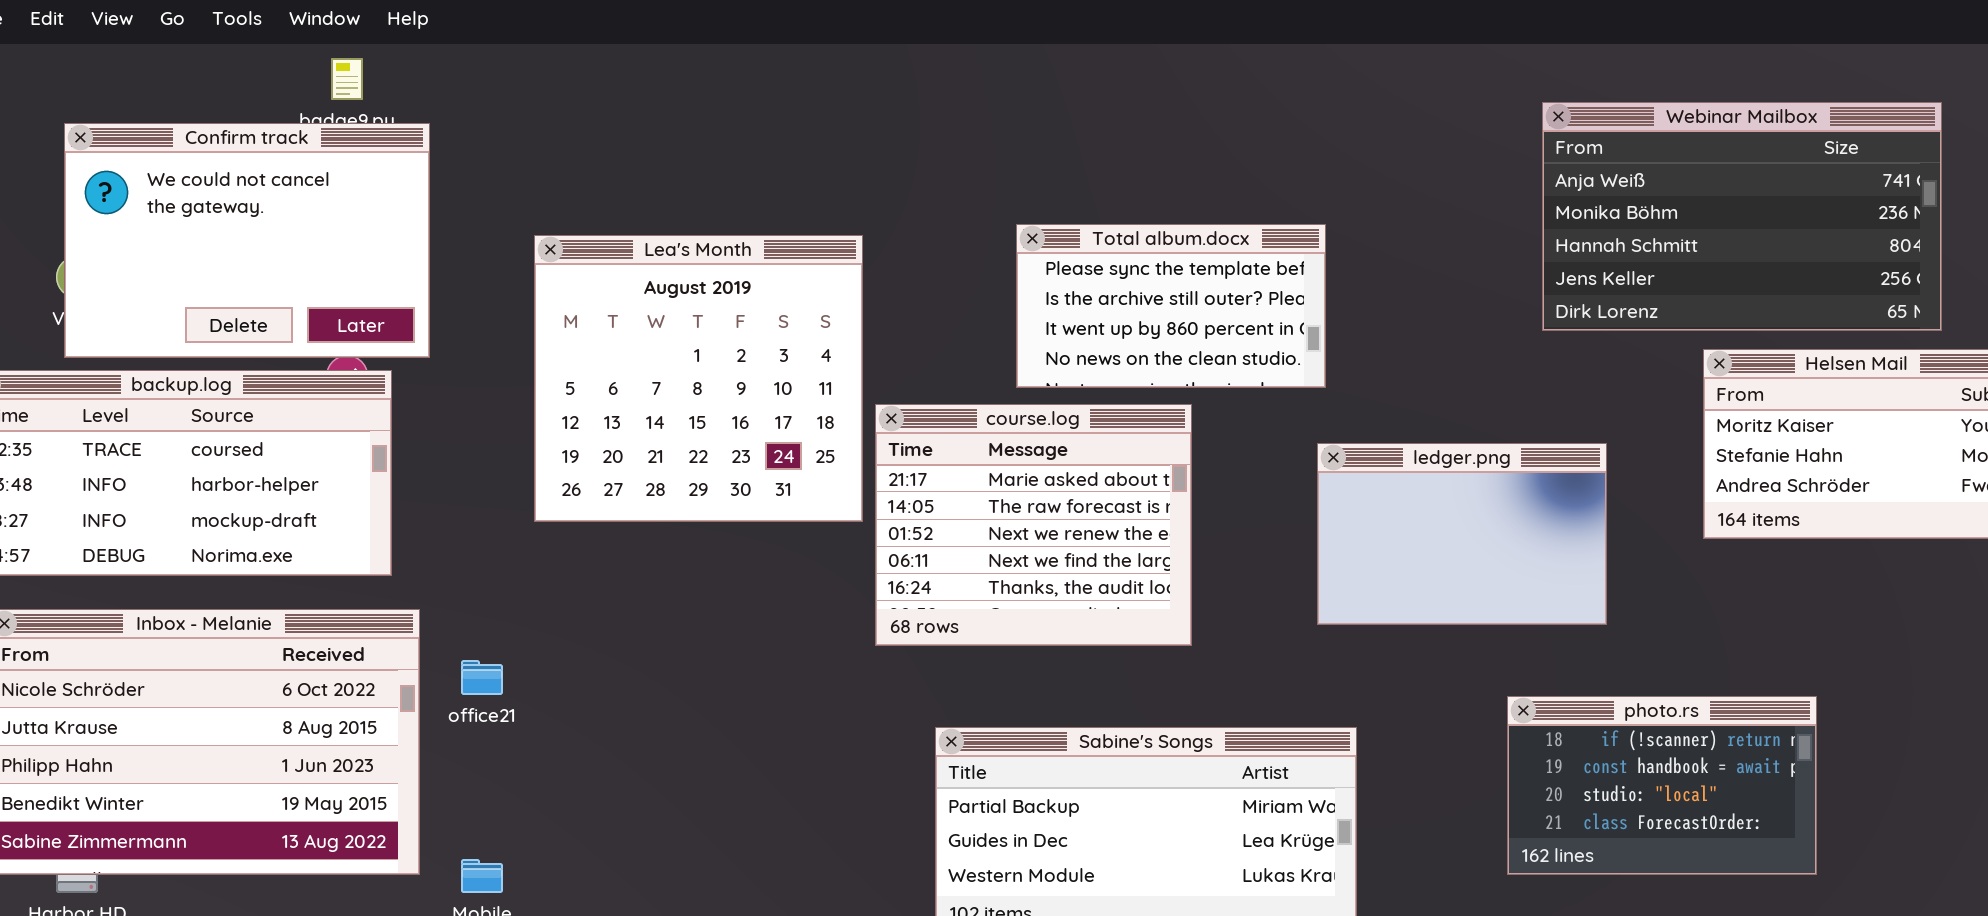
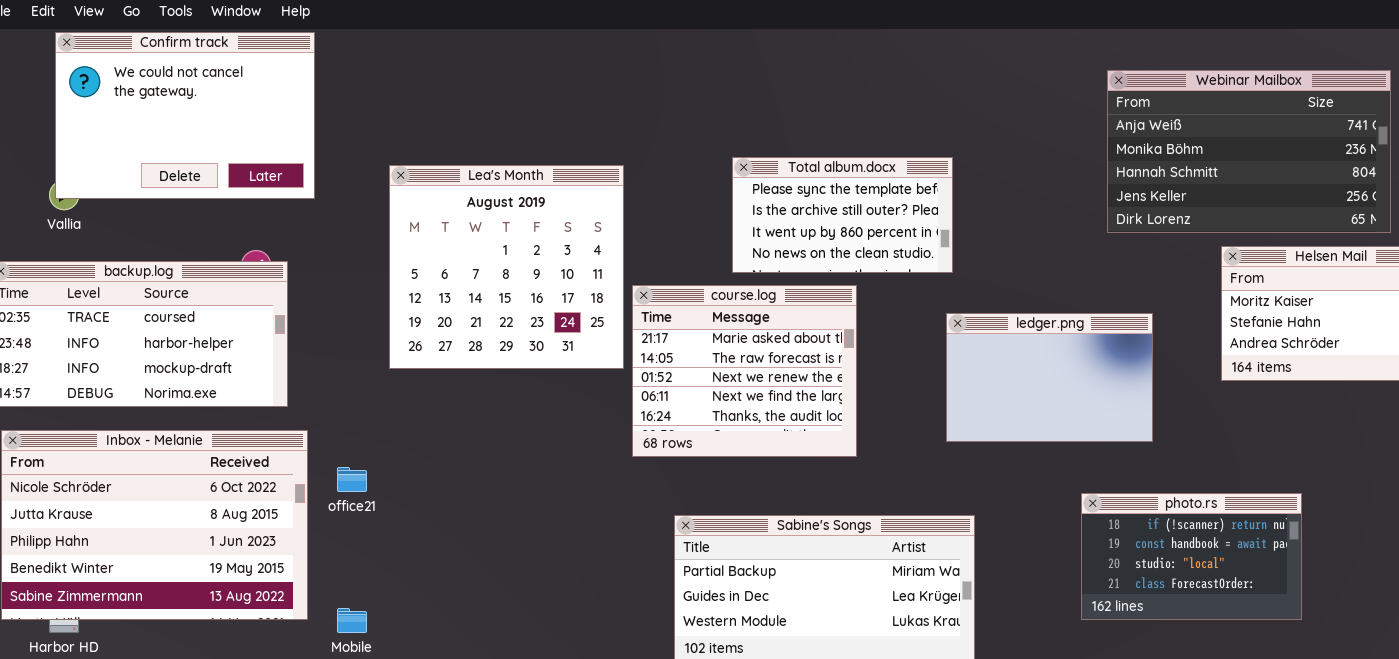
Confirm track: [64,123,430,358] -> [55,32,315,199], moved

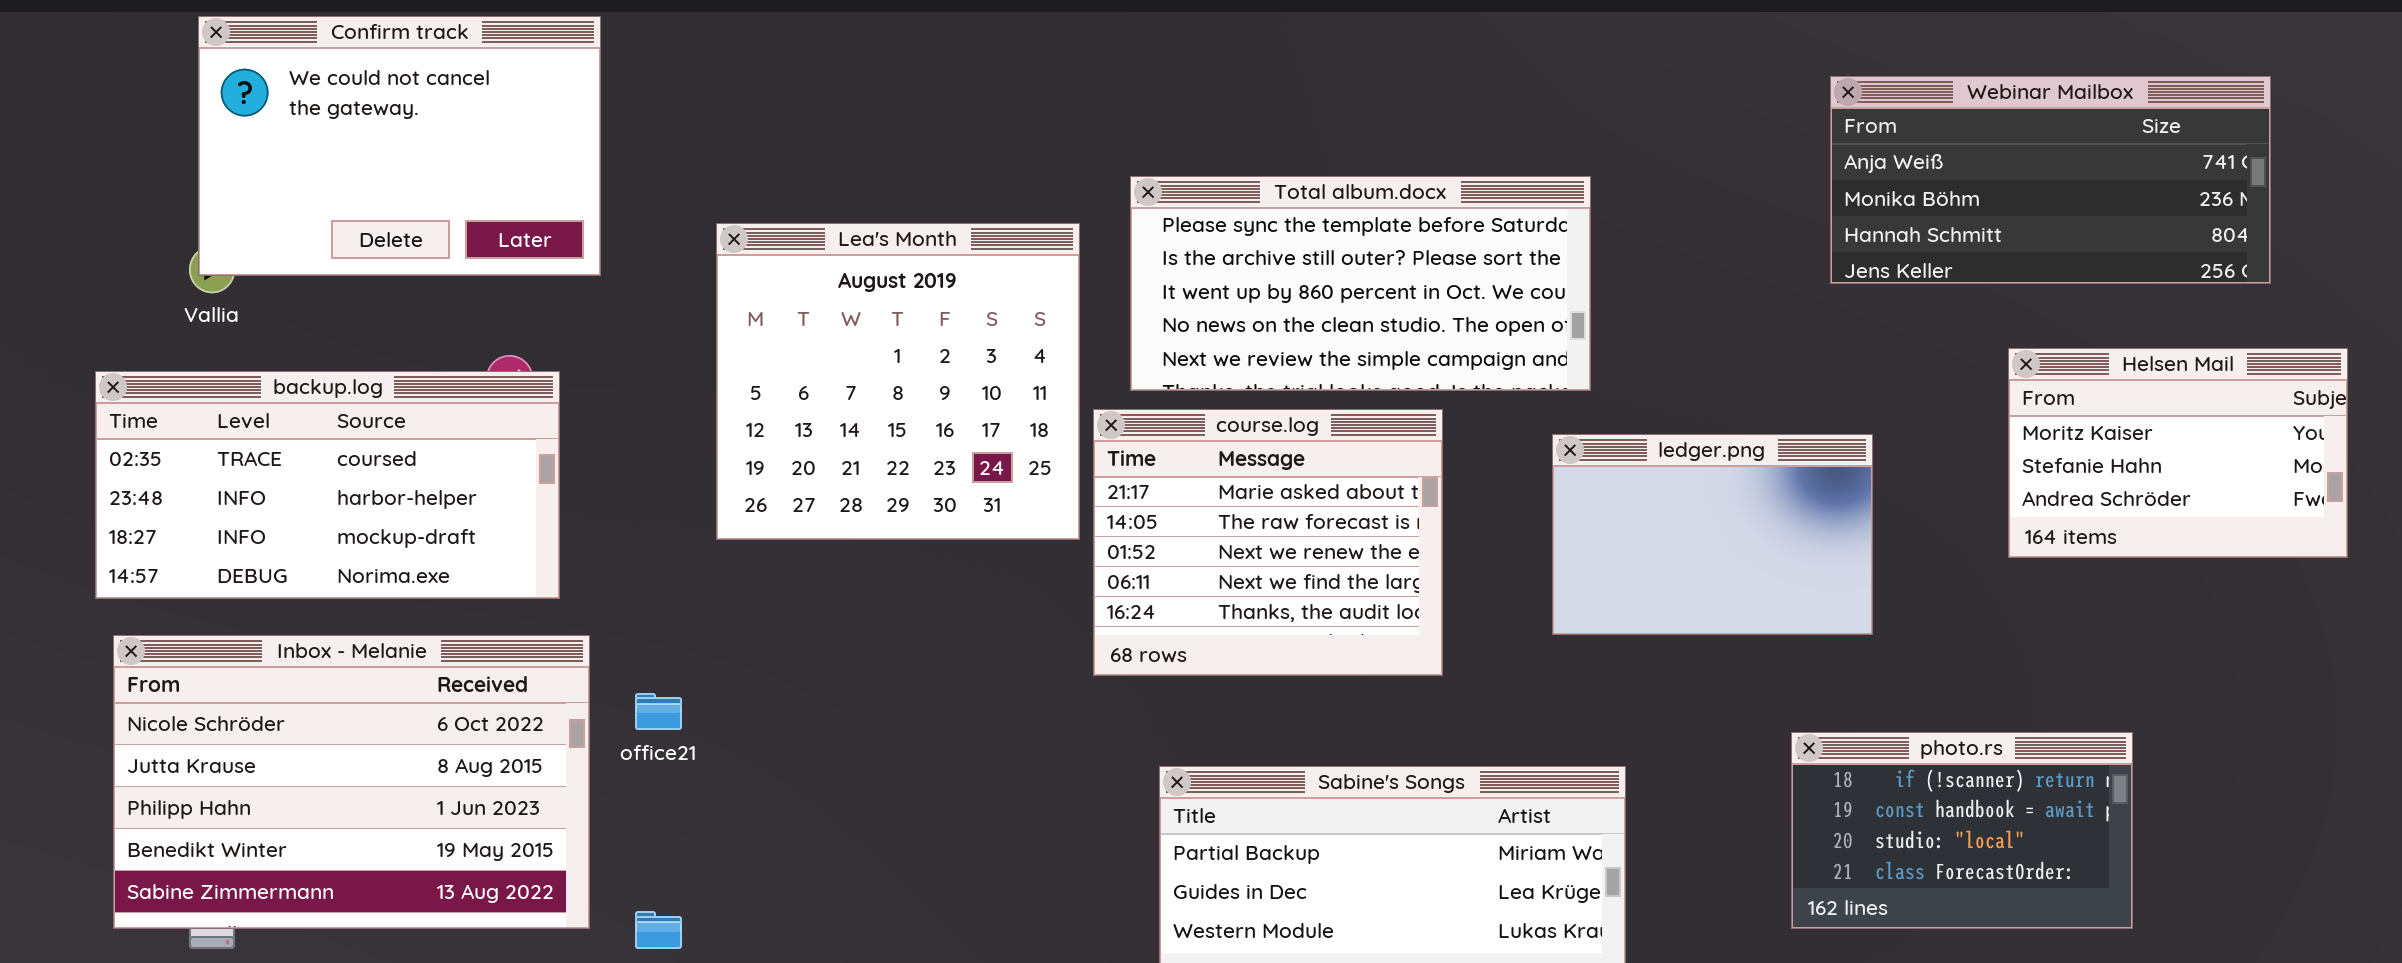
Webinar Mailbox: [1107,70,1391,233] -> [1830,76,2271,284], resized
Total album.docx: [732,157,953,273] -> [1130,176,1591,391], resized
ledger.png: [946,313,1153,442] -> [1552,434,1873,635], moved

